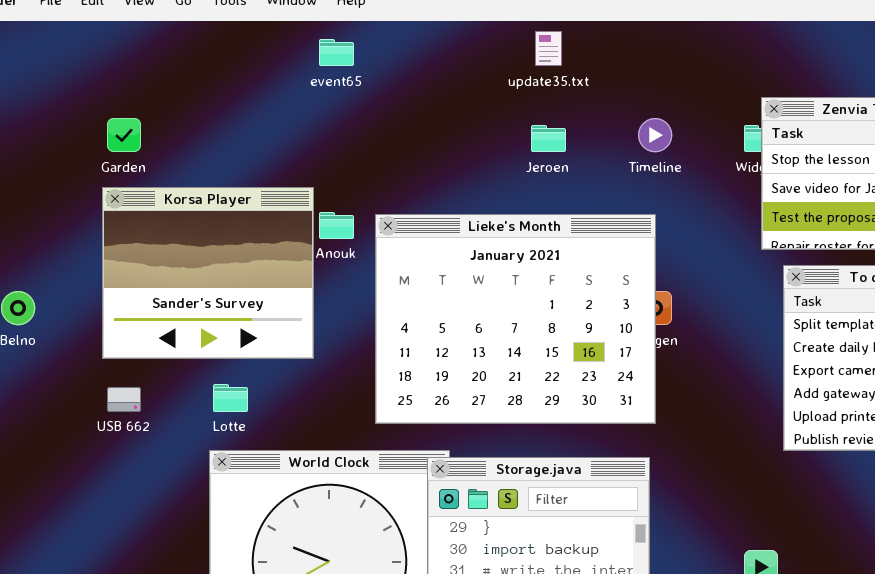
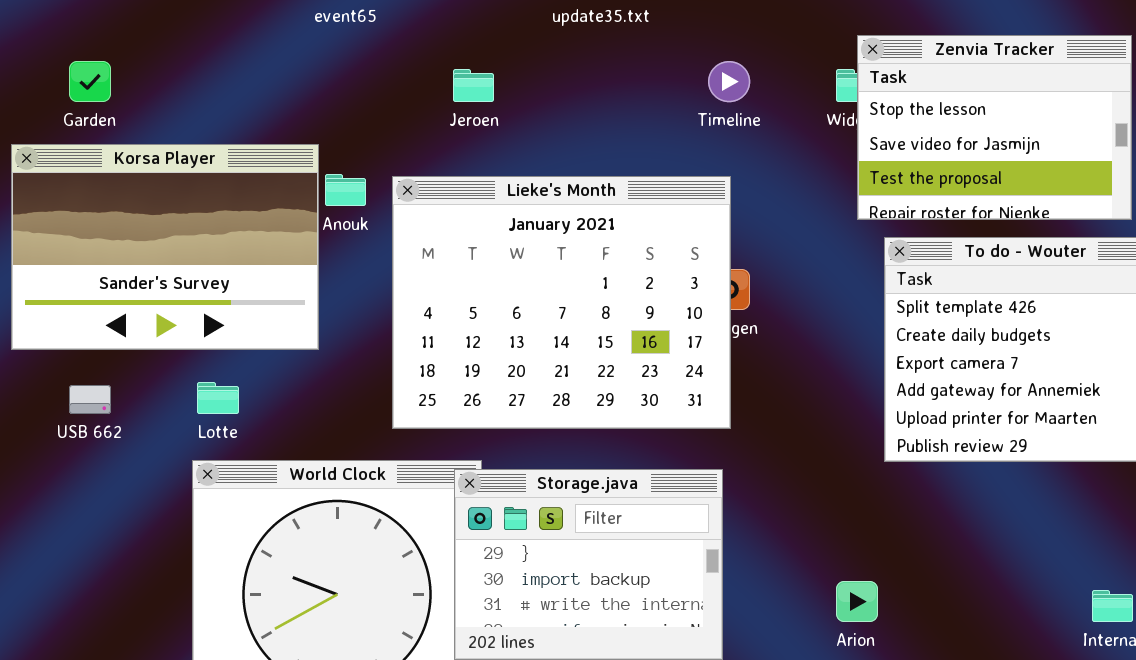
Jeroen: [531,125,566,152] -> [453,69,494,102], moved
Korsa Player: [102,187,314,359] -> [11,144,319,350], resized

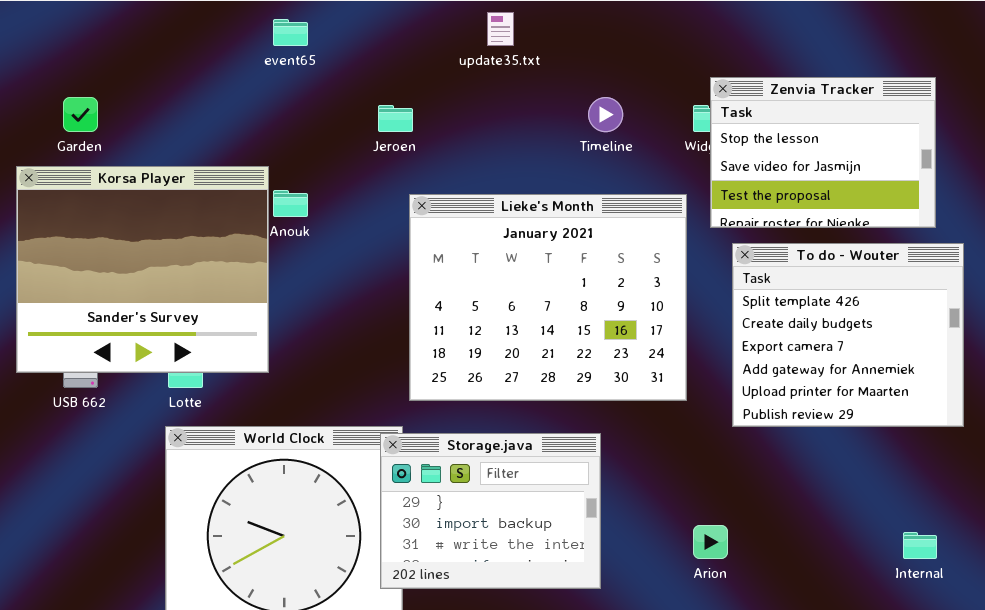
Korsa Player: [11,144,319,350] -> [16,166,269,373], resized
Lieke's Month: [392,176,731,429] -> [409,194,687,401], moved

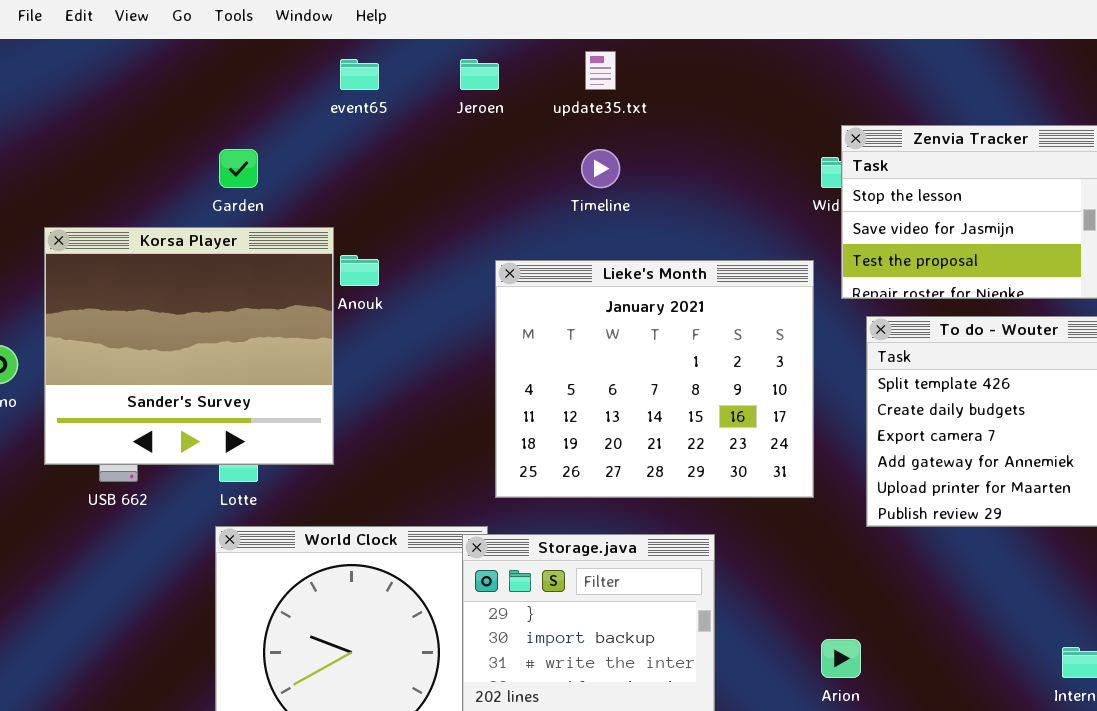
Garden: [63,97,98,132] -> [219,149,258,188], moved
Timeline: [588,97,623,132] -> [581,149,620,188], moved
Jeroen: [378,105,413,132] -> [460,59,499,90], moved

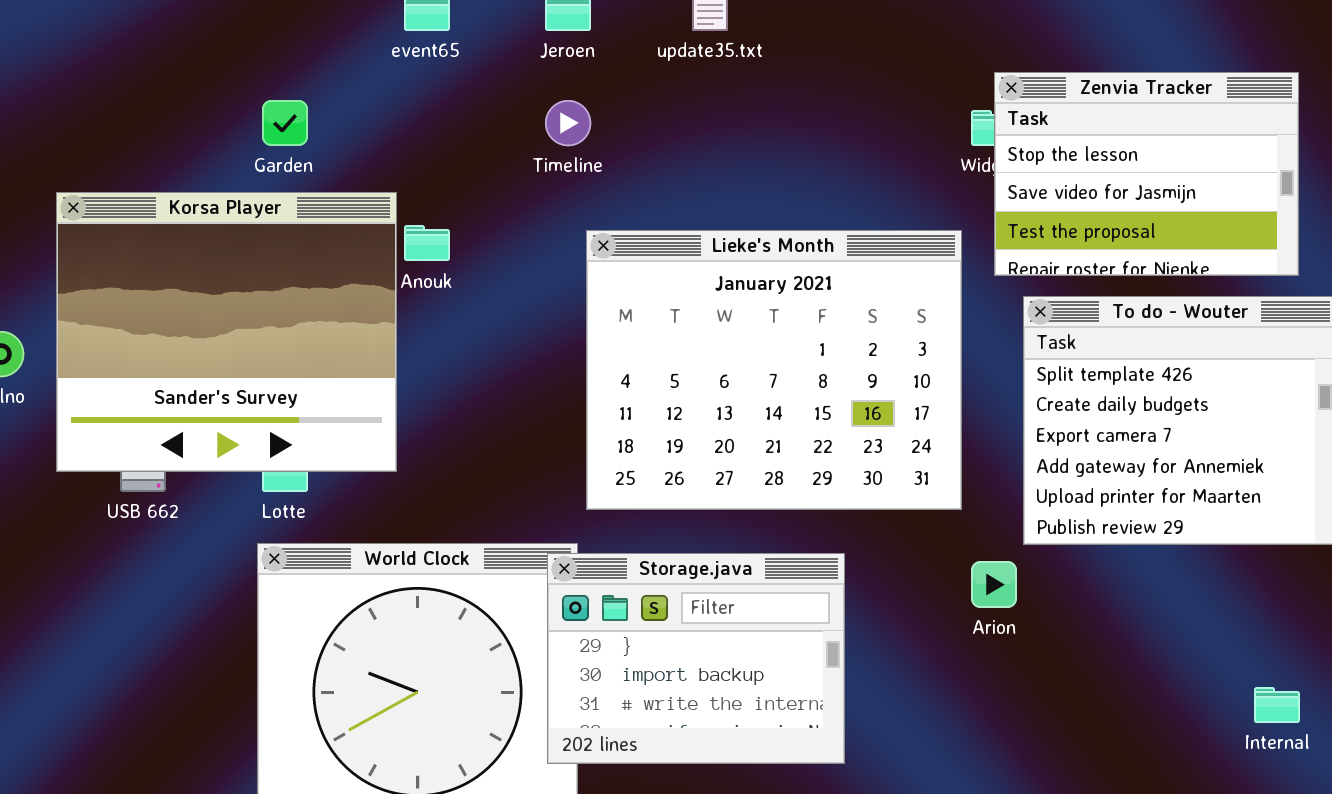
Timeline: [581,149,620,188] -> [545,100,591,146], moved
Arion: [821,639,861,678] -> [971,561,1017,608], moved

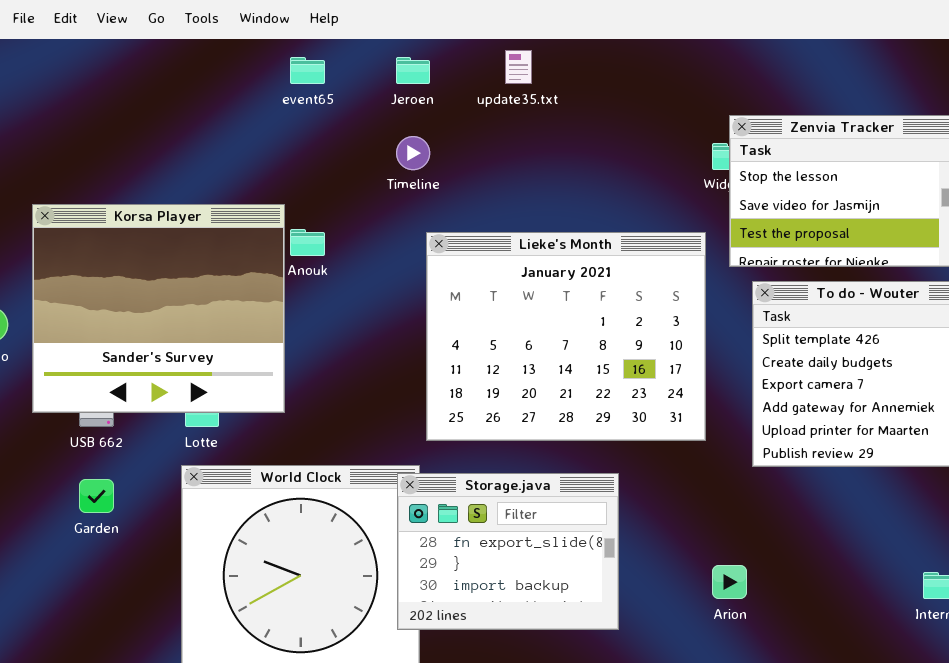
Garden: [262,100,308,146] -> [79,479,114,513], moved
Storage.java: [547,553,845,764] -> [397,473,619,630], scrolled up 1 row
Arion: [971,561,1017,608] -> [712,565,747,599], moved

